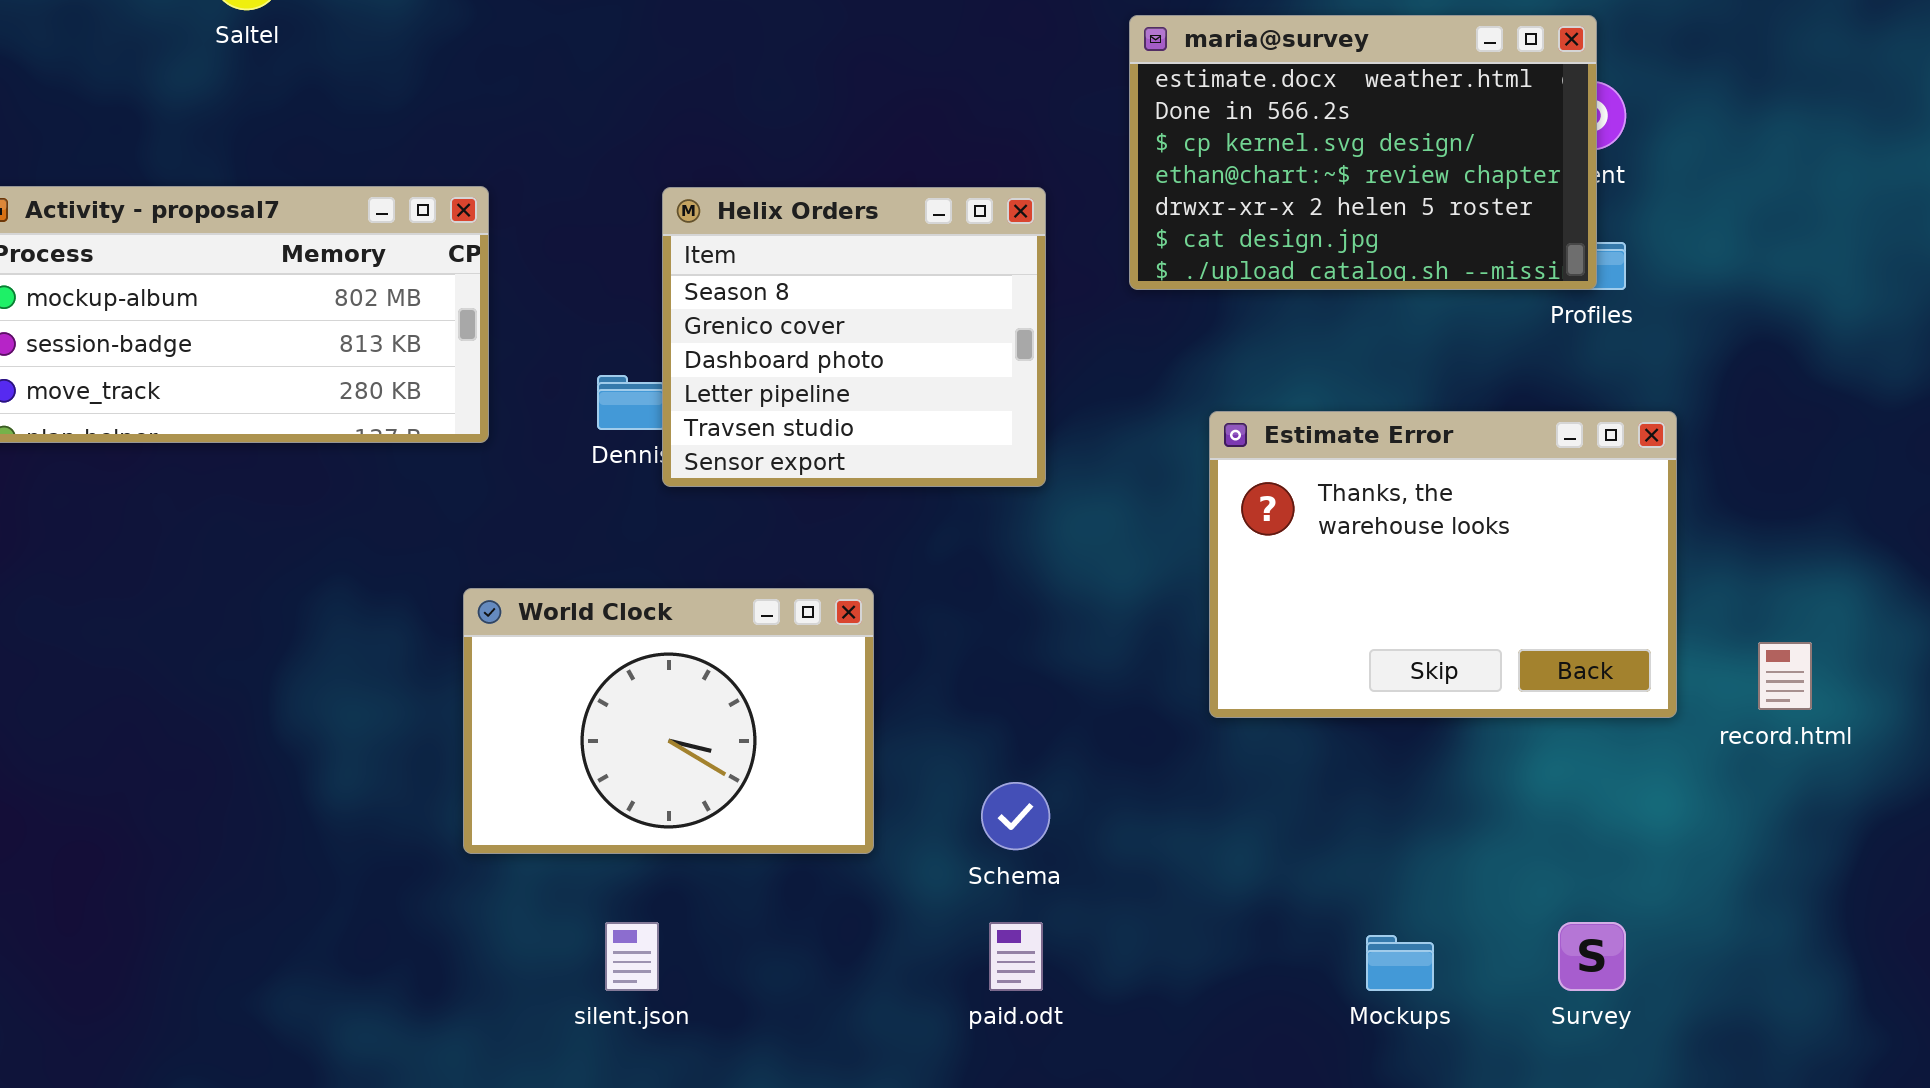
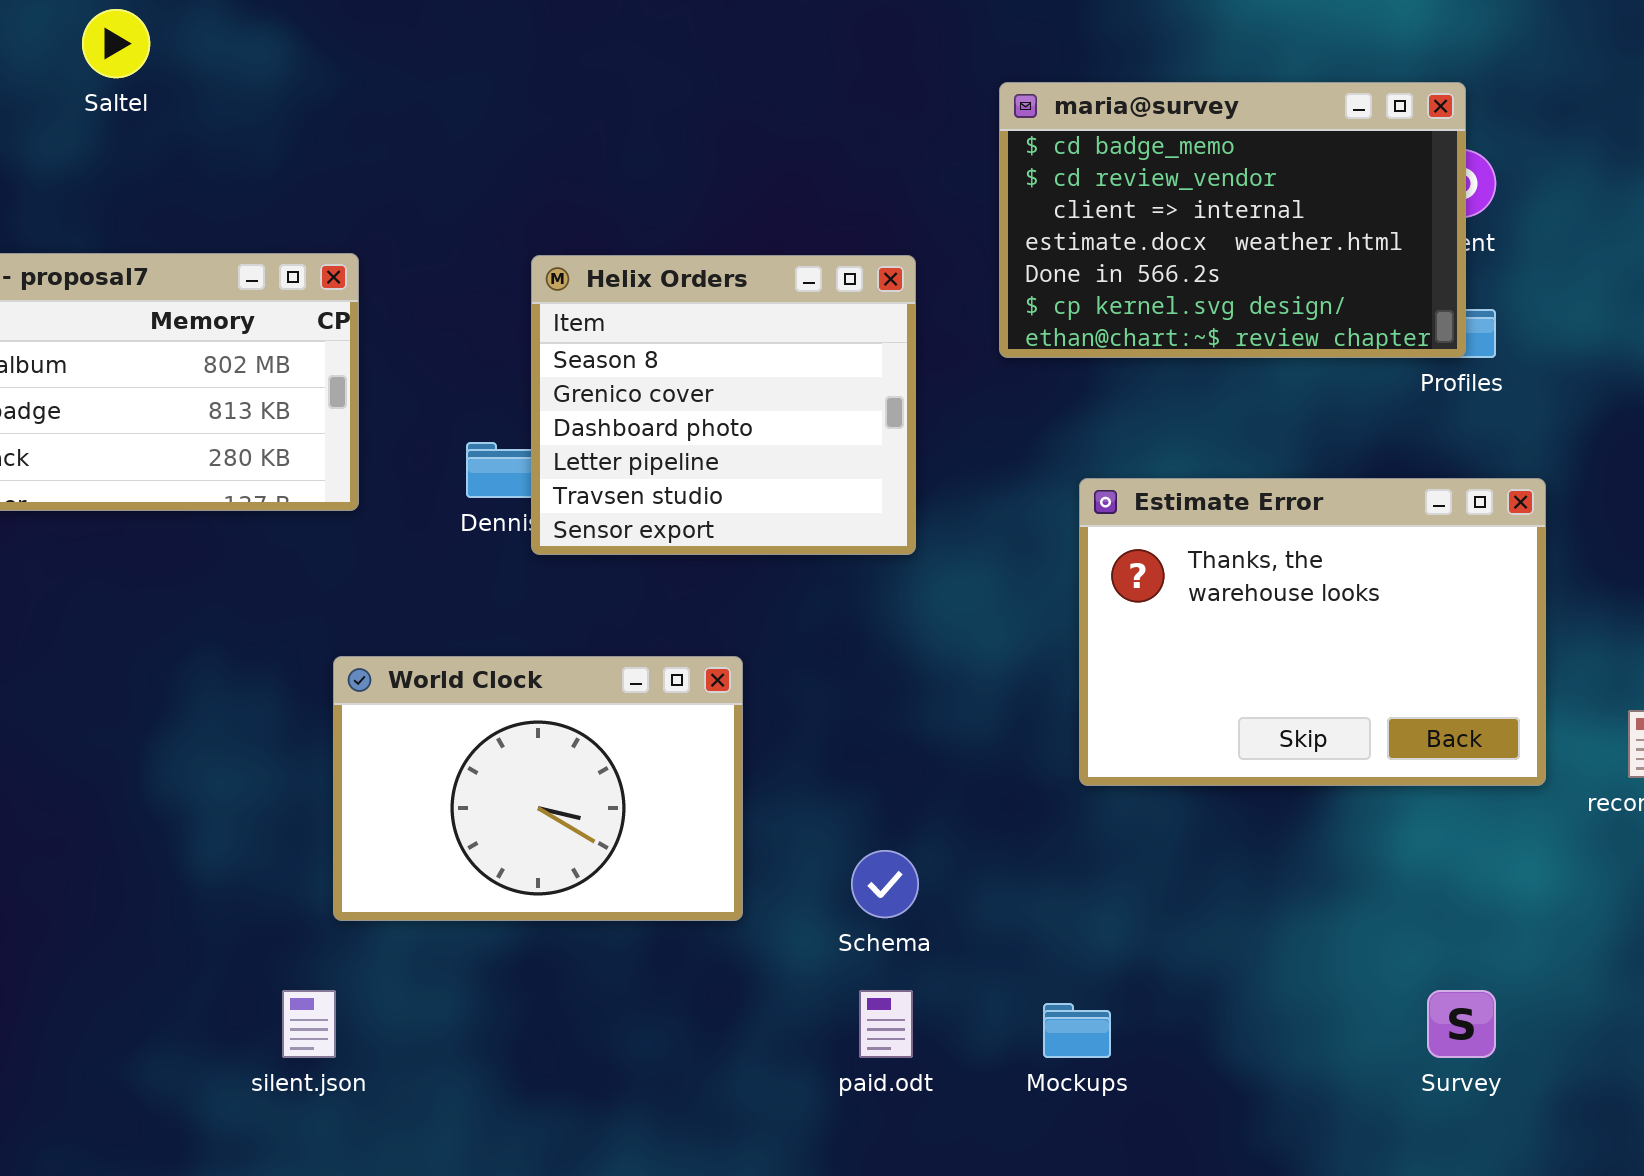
maria@survey: [1129,15,1597,290] -> [999,82,1466,358], scrolled up 3 rows
silent.json: [605,922,659,991] -> [282,990,336,1058], moved
Mockups: [1366,935,1434,991] -> [1043,1003,1111,1058], moved

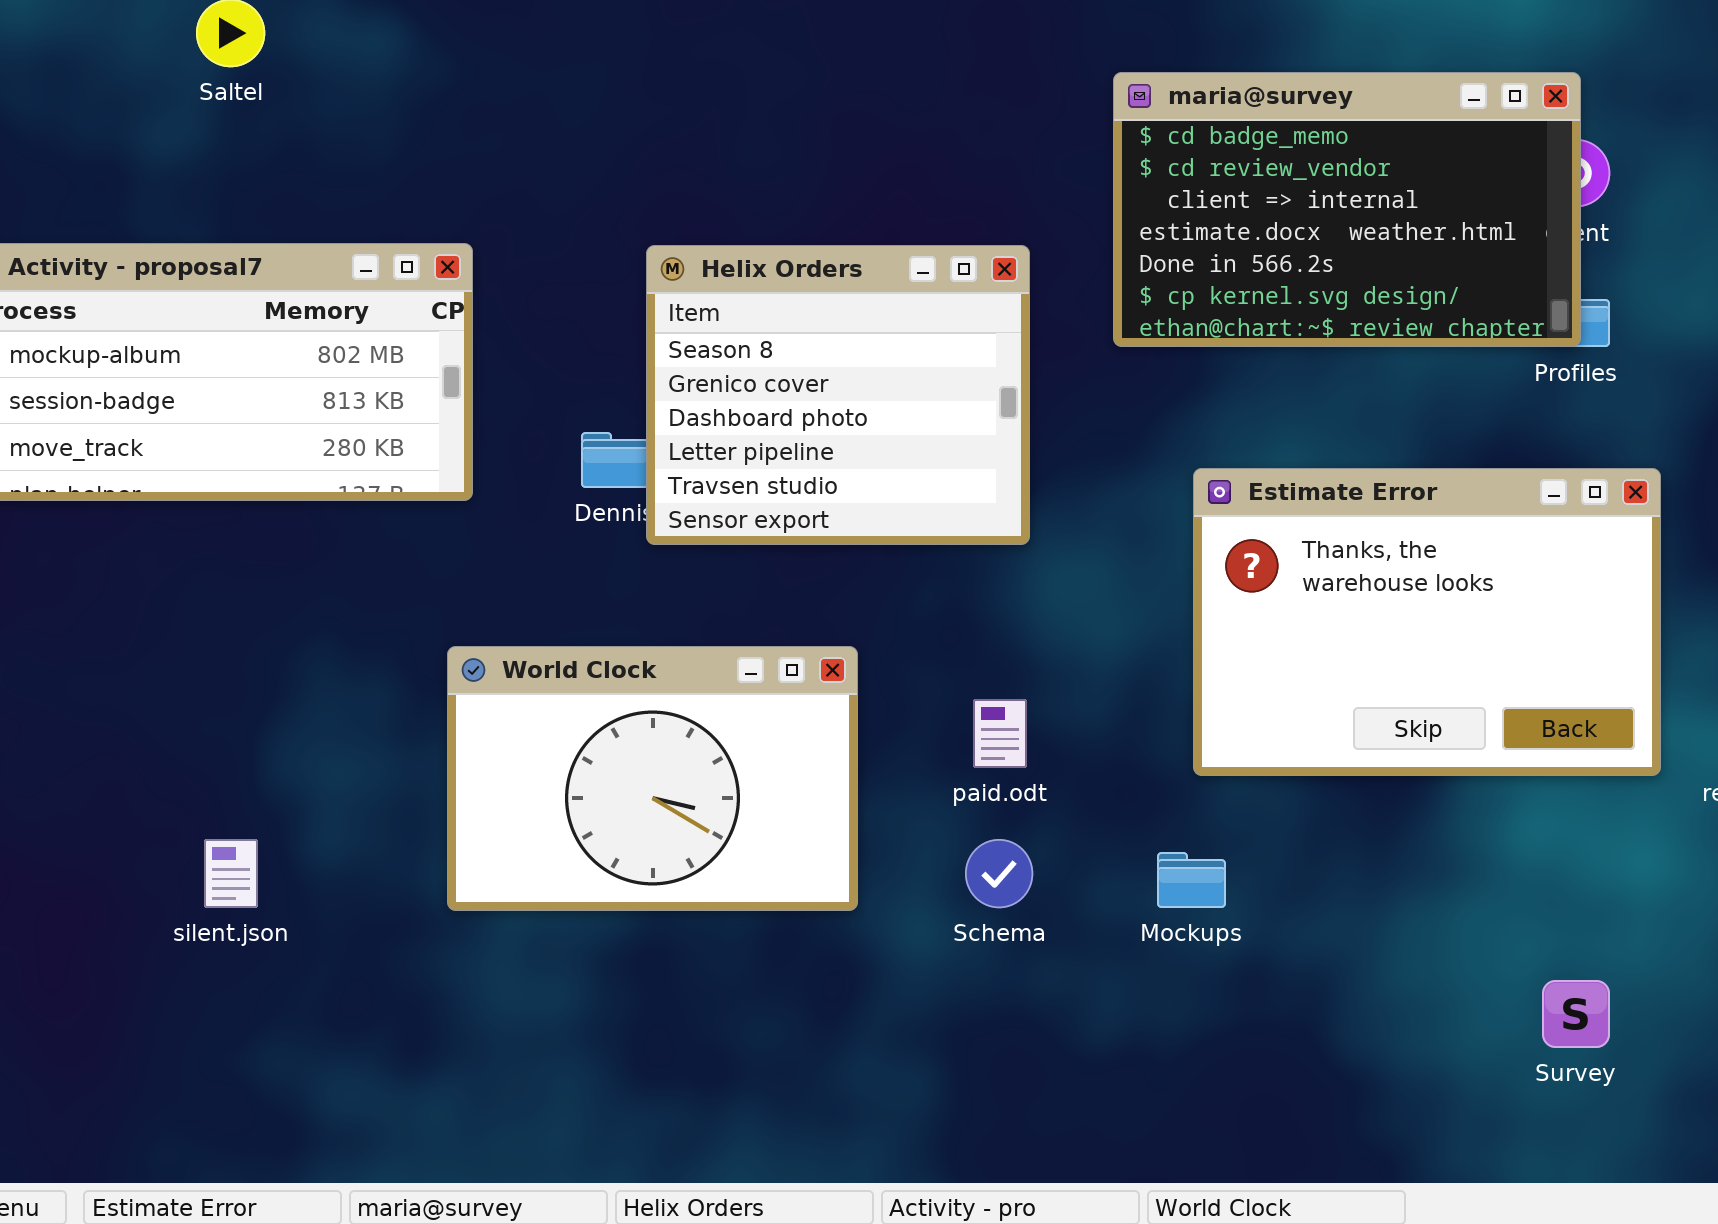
silent.json: [282,990,336,1058] -> [204,839,258,908], moved
paid.odt: [859,990,913,1058] -> [973,699,1027,768], moved
Mockups: [1043,1003,1111,1058] -> [1157,852,1226,908], moved

